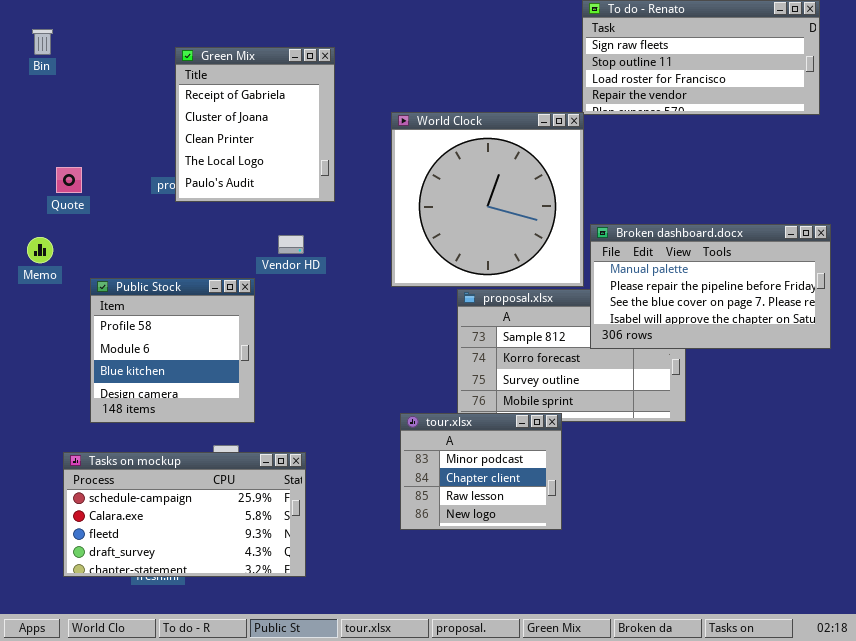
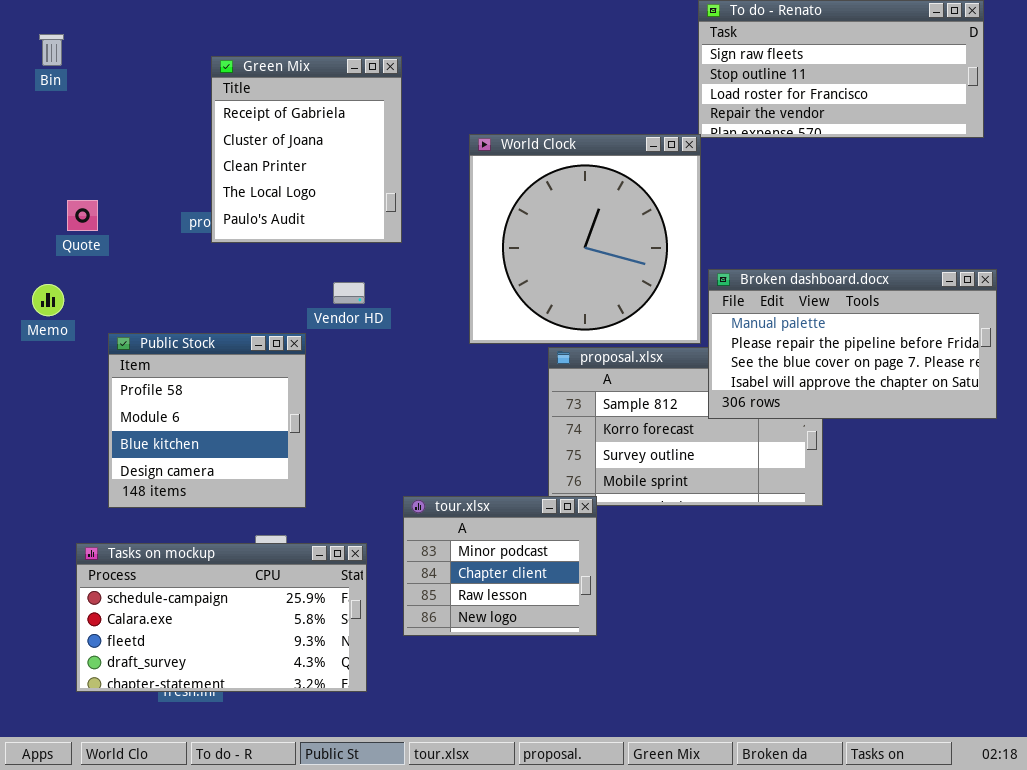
tour.xlsx: [400,413,562,530] -> [403,496,597,636], moved

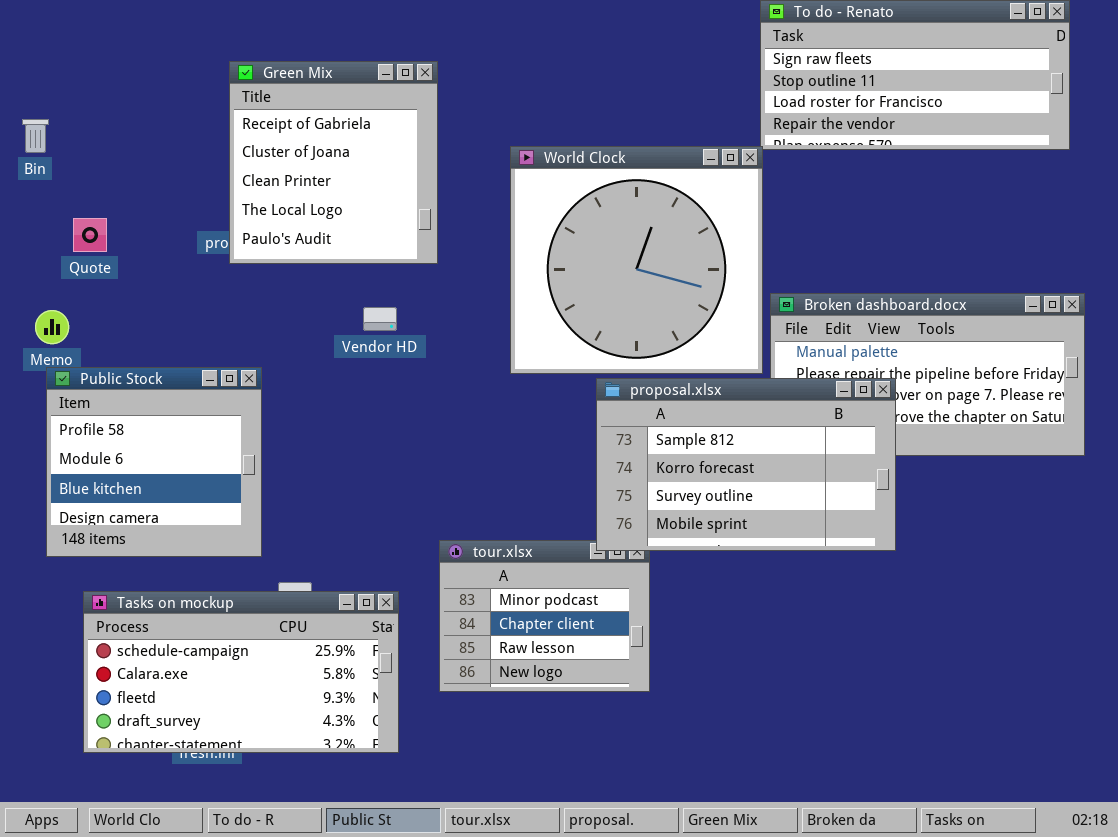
Bin: [39,34,64,66] -> [22,119,49,153], moved
Public Stock: [108,333,306,508] -> [46,367,262,557], moved
proposal.xlsx: [548,347,823,506] -> [596,378,896,551], raised

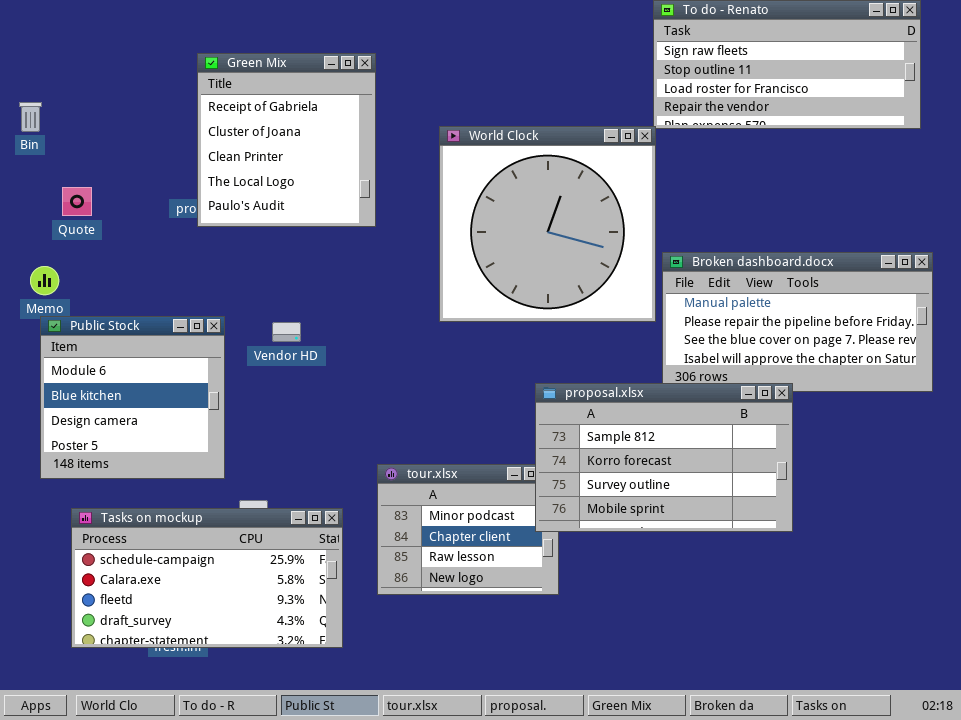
Vendor HD: [363,307,397,331] -> [272,322,301,342], moved
Public Stock: [46,367,262,557] -> [40,316,225,479], scrolled down 1 row
proposal.xlsx: [596,378,896,551] -> [535,383,793,532], moved

